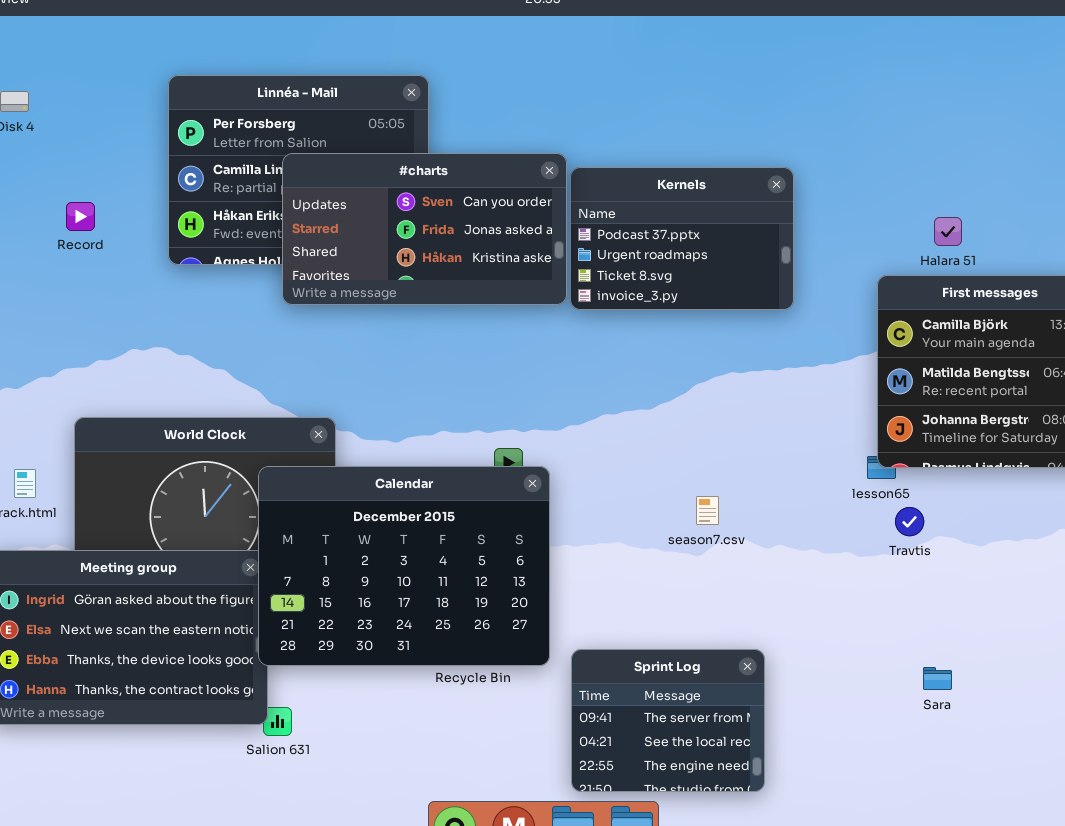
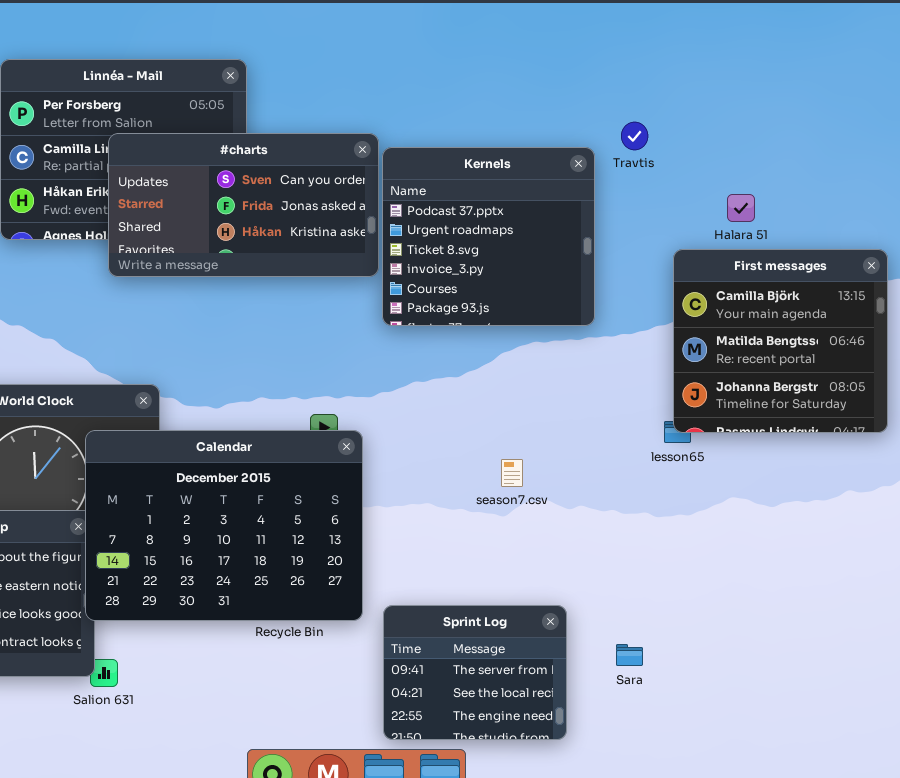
Kernels: [570,167,794,310] -> [382,147,595,326], resized
Travtis: [895,507,924,536] -> [621,122,648,150], moved
Sara: [923,667,952,690] -> [616,644,643,666], moved

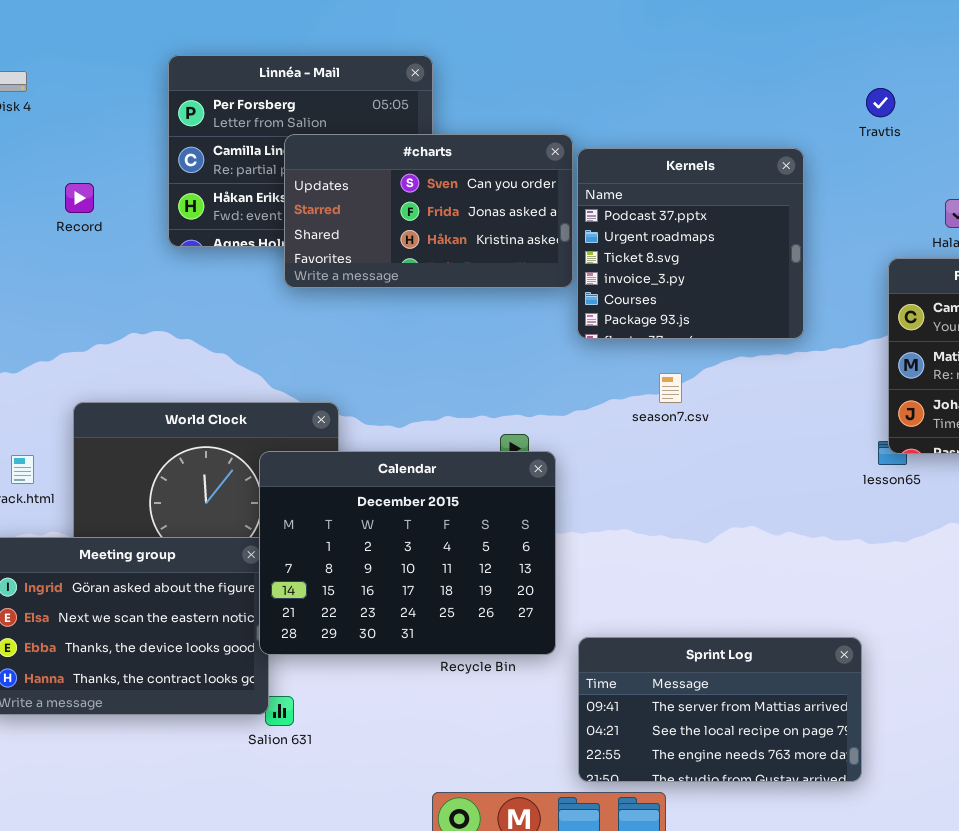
Travtis: [621,122,648,150] -> [866,88,895,117], moved
season7.csv: [501,459,523,487] -> [659,373,682,403], moved
Sprint Log: [383,605,567,740] -> [578,637,862,782], resized

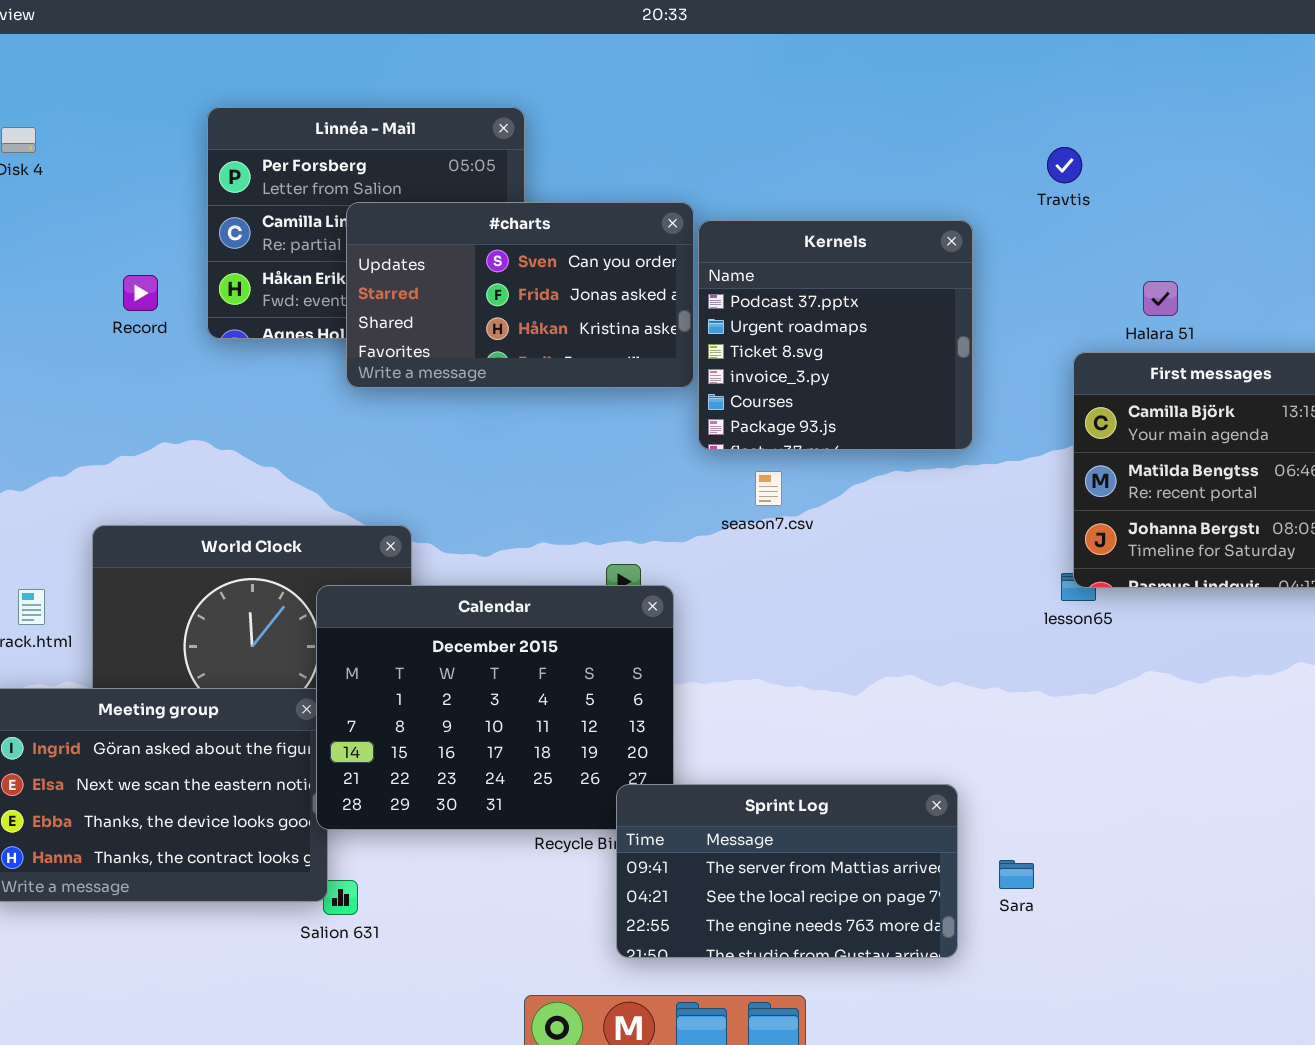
Record: [65,183,94,213] -> [123,275,158,311], moved
season7.csv: [659,373,682,403] -> [755,471,782,506], moved
Sprint Log: [578,637,862,782] -> [616,784,958,958], moved

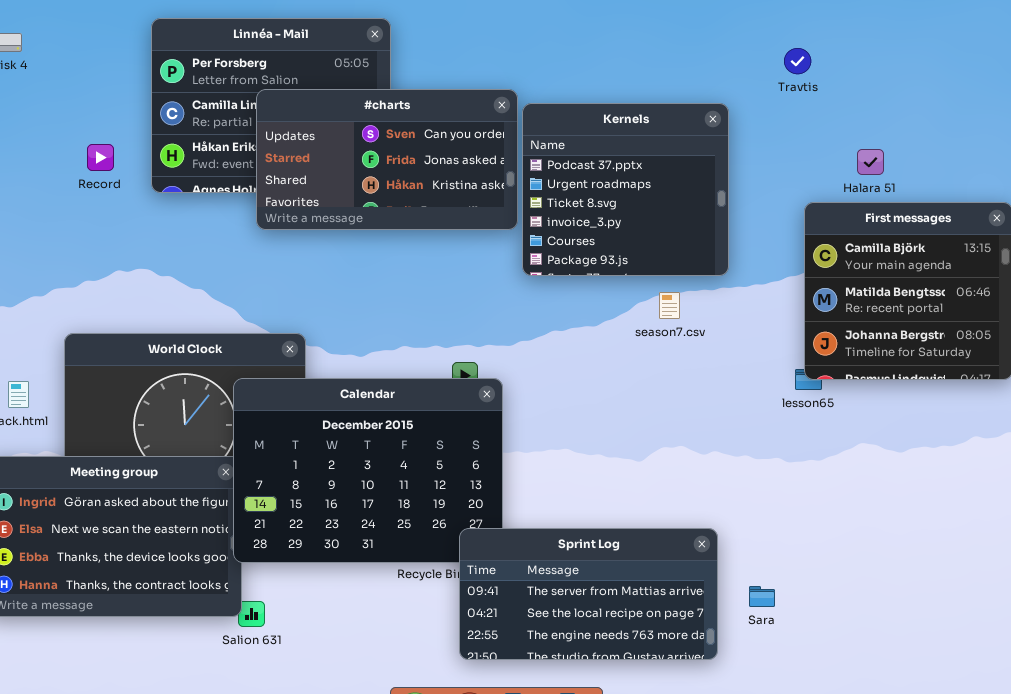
season7.csv: [755,471,782,506] -> [659,292,680,319], moved

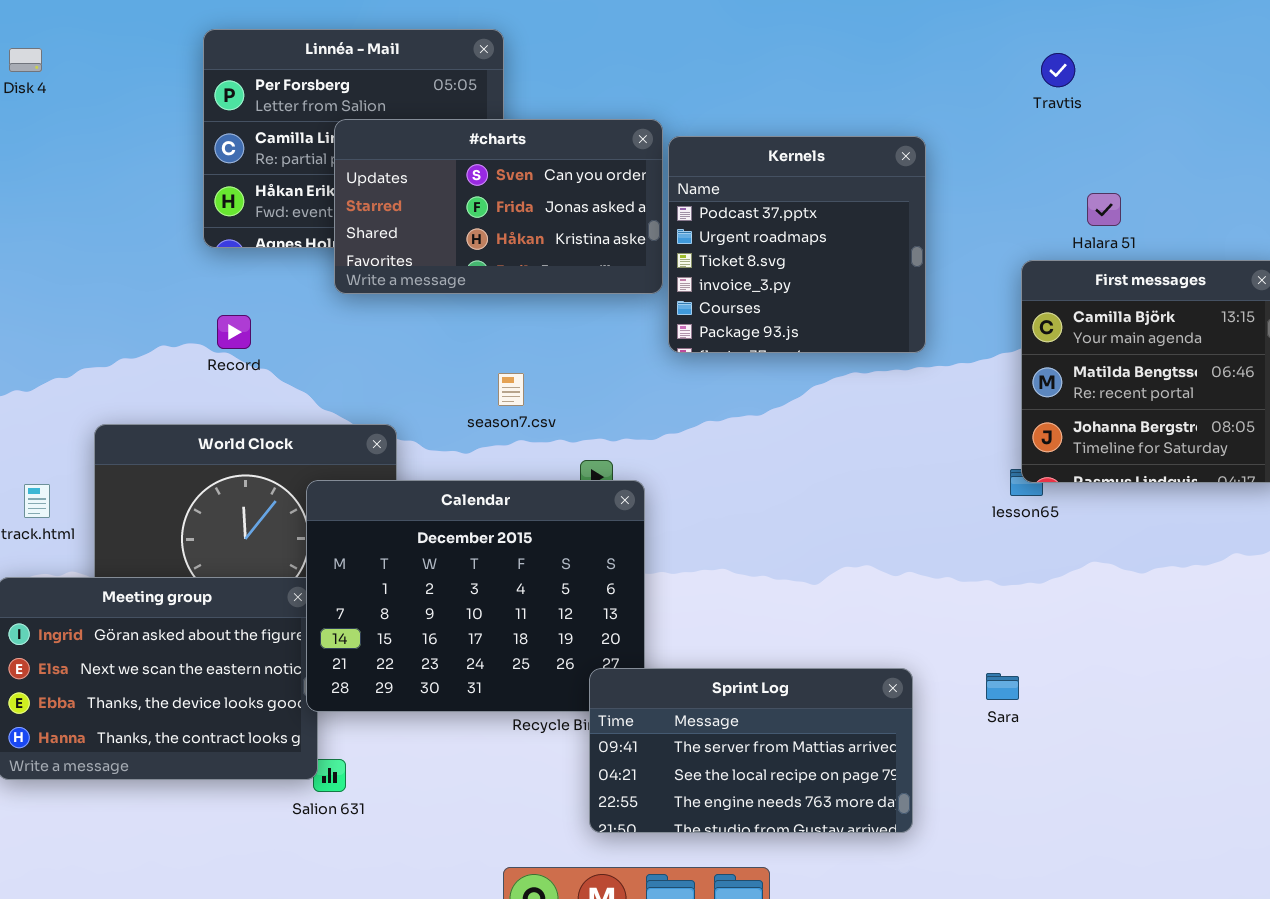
Travtis: [784,48,811,74] -> [1041,53,1075,87], moved
Record: [87,144,114,171] -> [217,315,251,349], moved
season7.csv: [659,292,680,319] -> [498,373,524,406], moved
Sara: [749,586,775,607] -> [986,673,1019,700], moved

